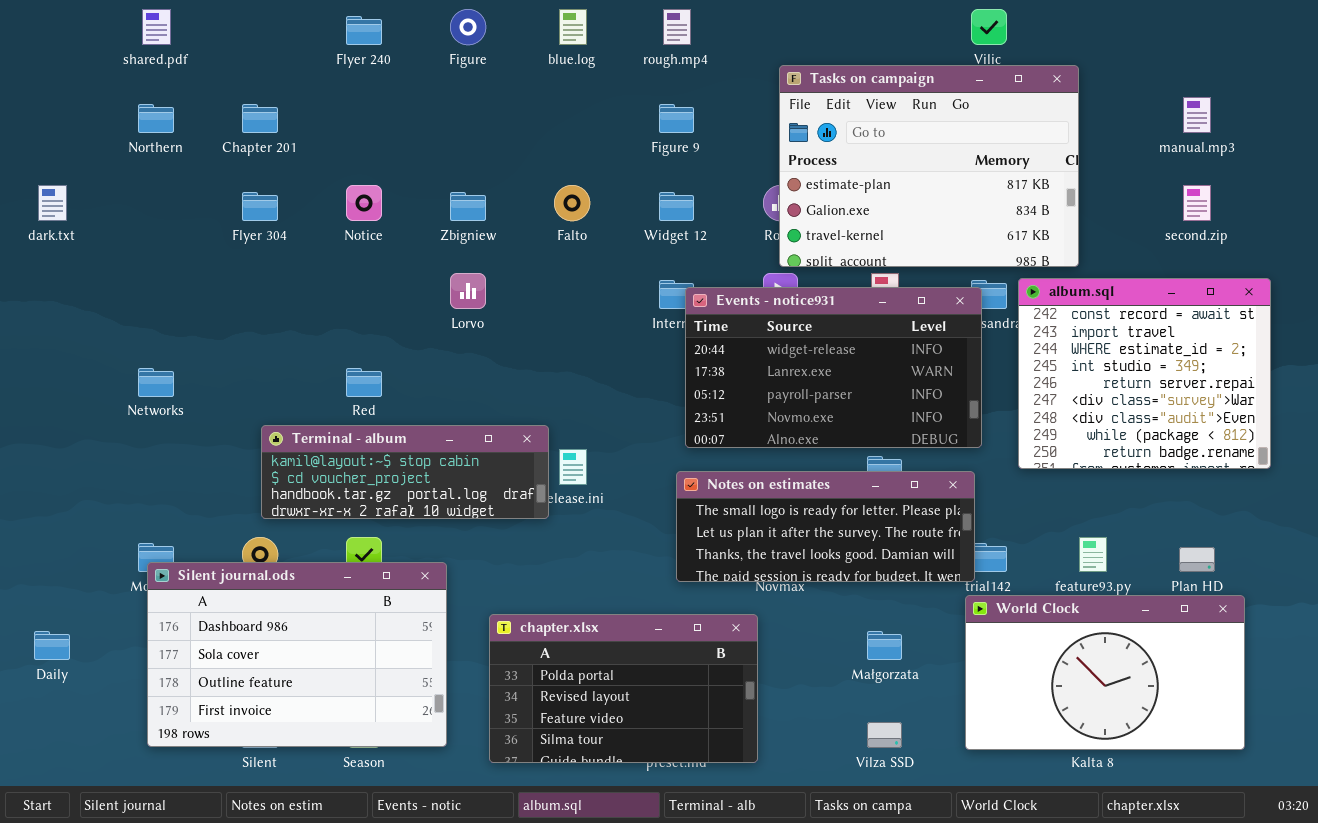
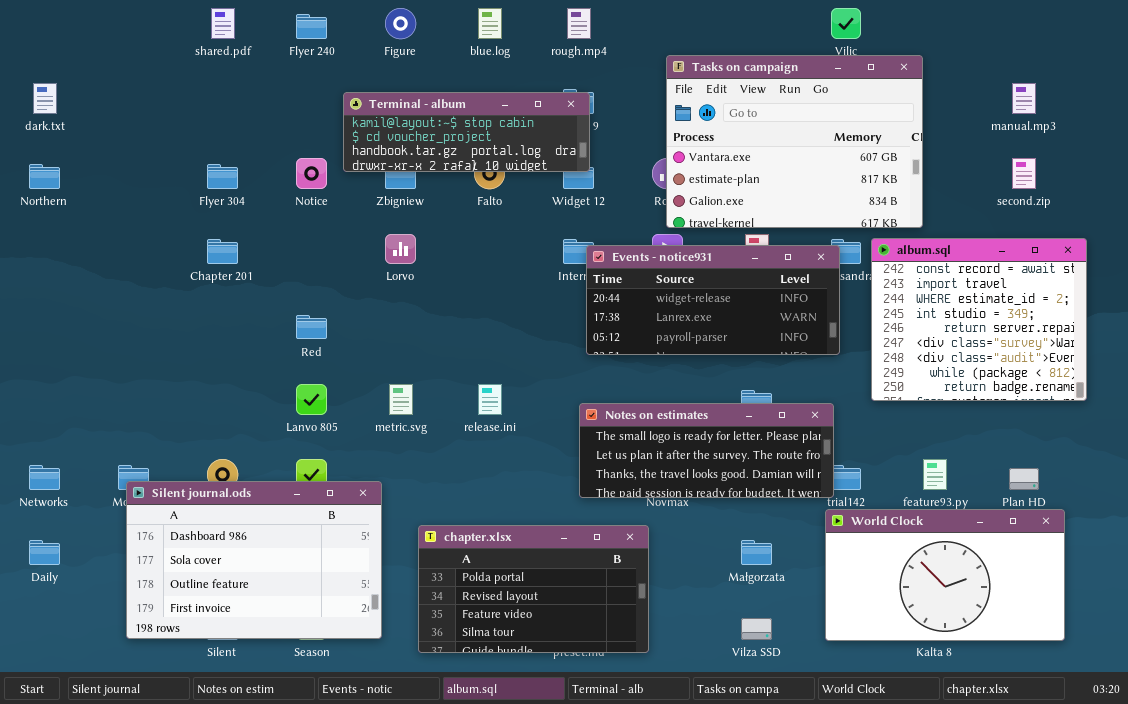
shared.pdf: [142,9,171,45] -> [211,8,235,39], moved
Tasks on campaign: [779,65,1079,267] -> [666,55,923,228], scrolled up 1 row
Northern: [138,104,174,133] -> [29,164,60,189], moved
Chapter 201: [242,104,278,133] -> [207,239,238,264], moved
dark.txt: [38,185,67,221] -> [33,83,57,114], moved
Events - notice931: [685,287,982,448] -> [586,245,840,355], resized
Networks: [138,368,174,397] -> [29,465,60,490], moved
Terminal - album: [261,425,549,519] -> [343,92,590,172], moved

